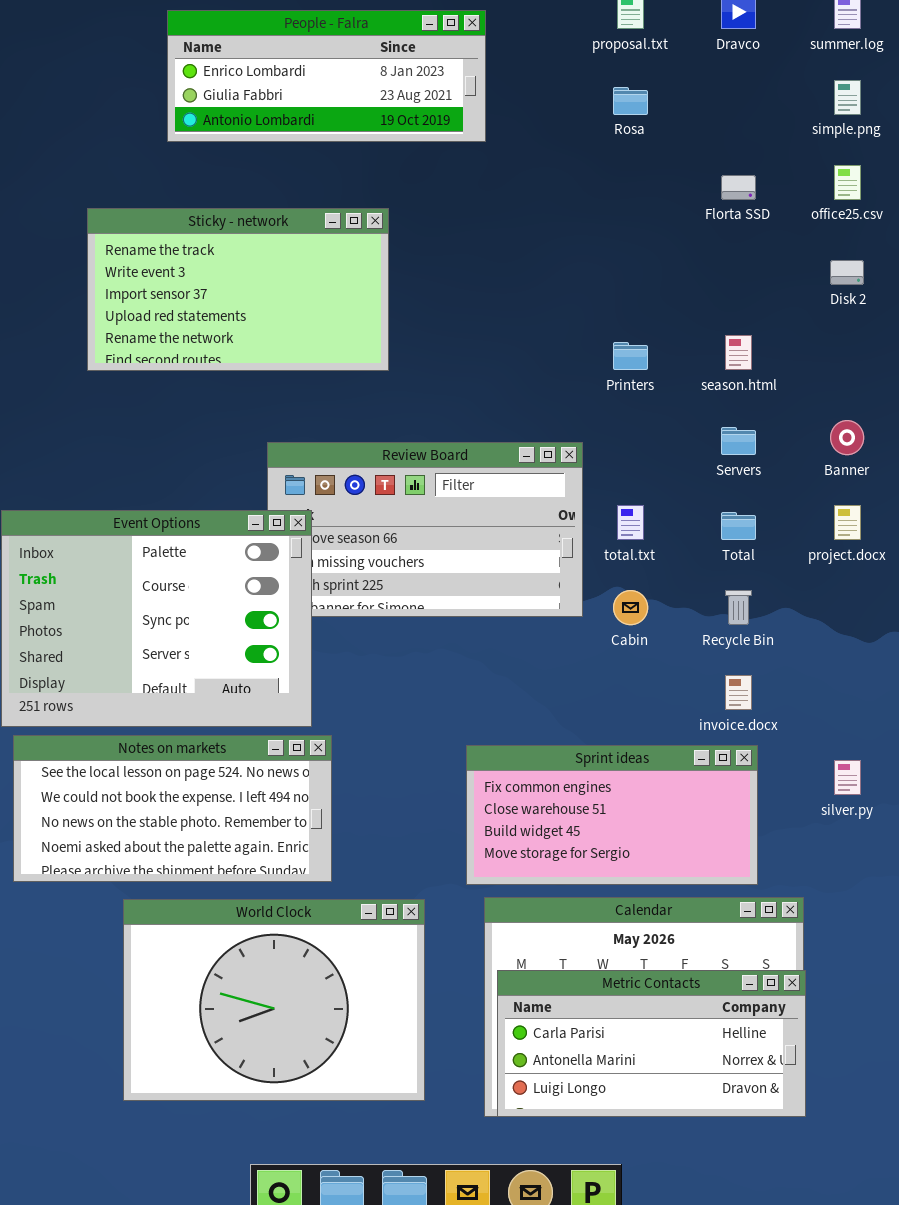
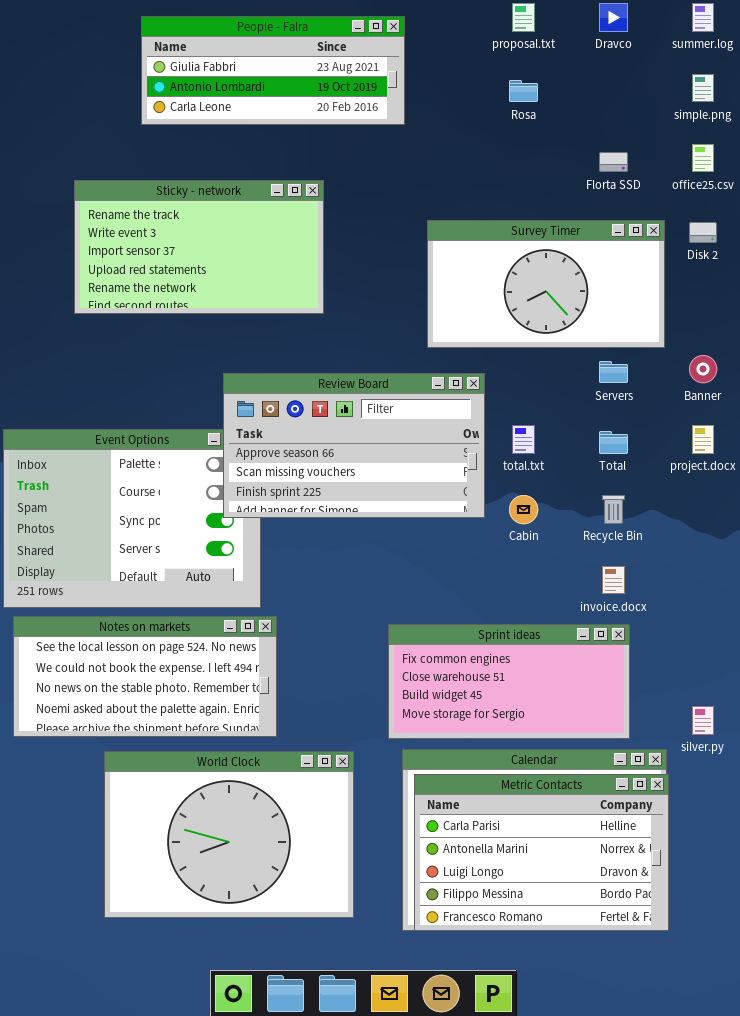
People - Falra: [167,10,486,142] -> [141,16,405,125], scrolled down 1 row
Survey Timer: none -> [427,220,665,348], opened
Review Board: [267,442,583,617] -> [223,373,485,518], raised
silver.py: [834,760,861,795] -> [692,706,714,735], moved
Metric Contacts: [497,970,806,1117] -> [414,774,669,931], resized

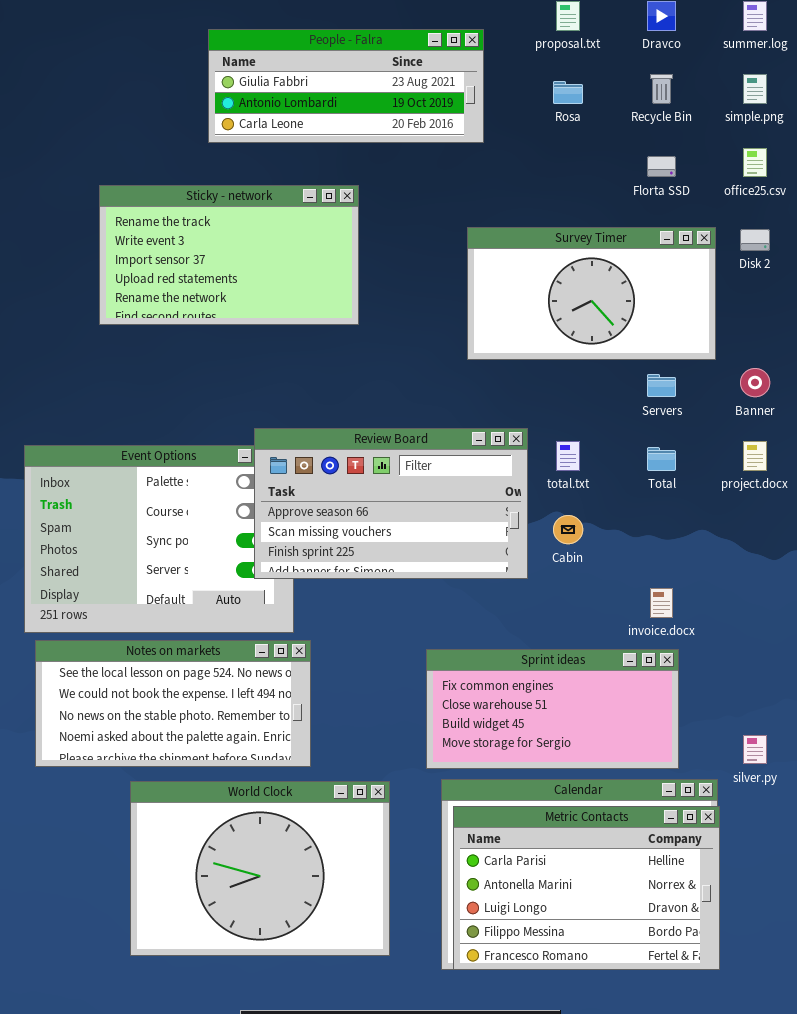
People - Falra: [141,16,405,125] -> [208,29,484,143], moved
Review Board: [223,373,485,518] -> [254,428,528,579], moved
Recycle Bin: [602,495,625,524] -> [650,74,673,104], moved

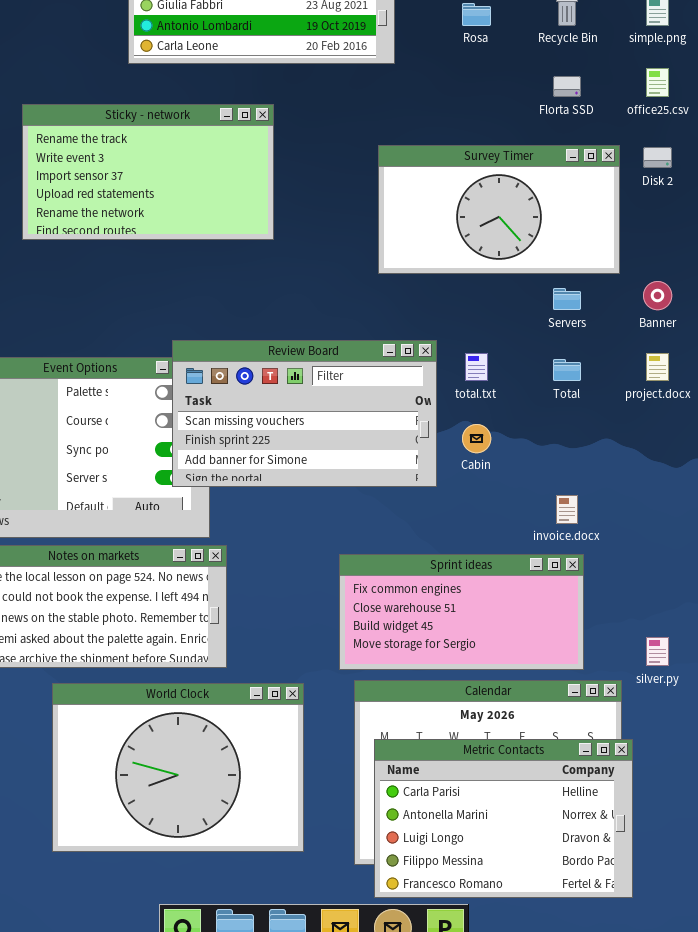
Review Board: [254,428,528,579] -> [172,340,437,487], scrolled down 1 row
Metric Contacts: [453,806,720,970] -> [374,739,633,898], moved

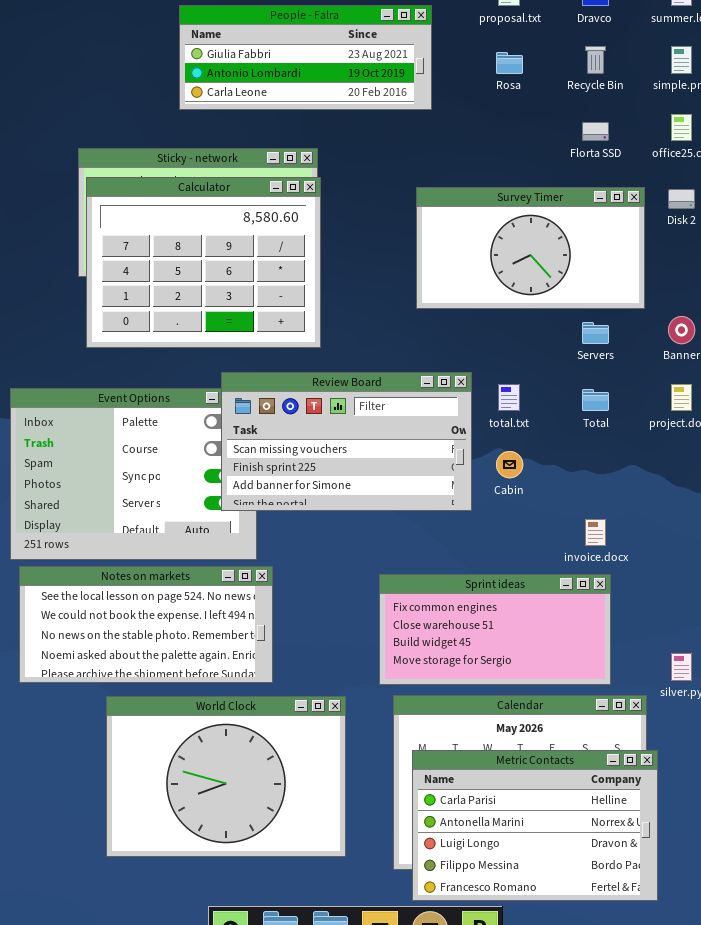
Calculator: none -> [86,177,321,348], opened

